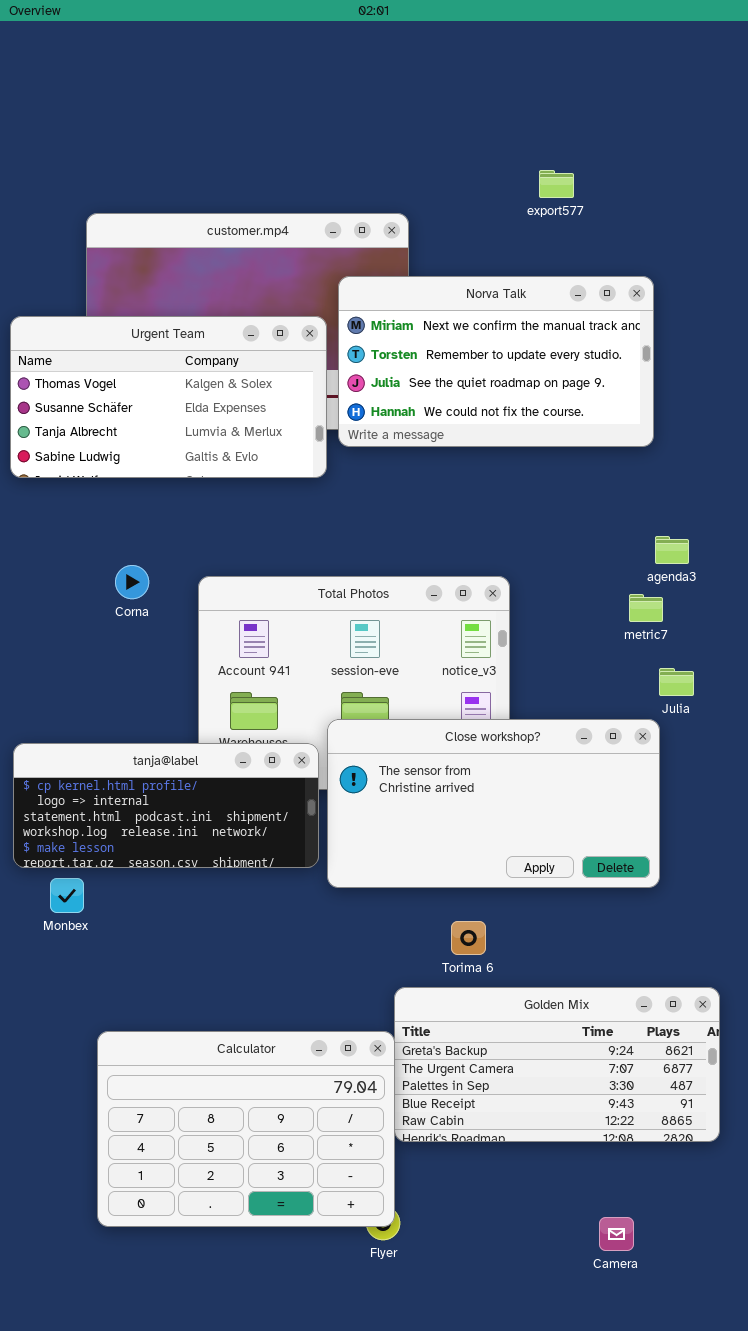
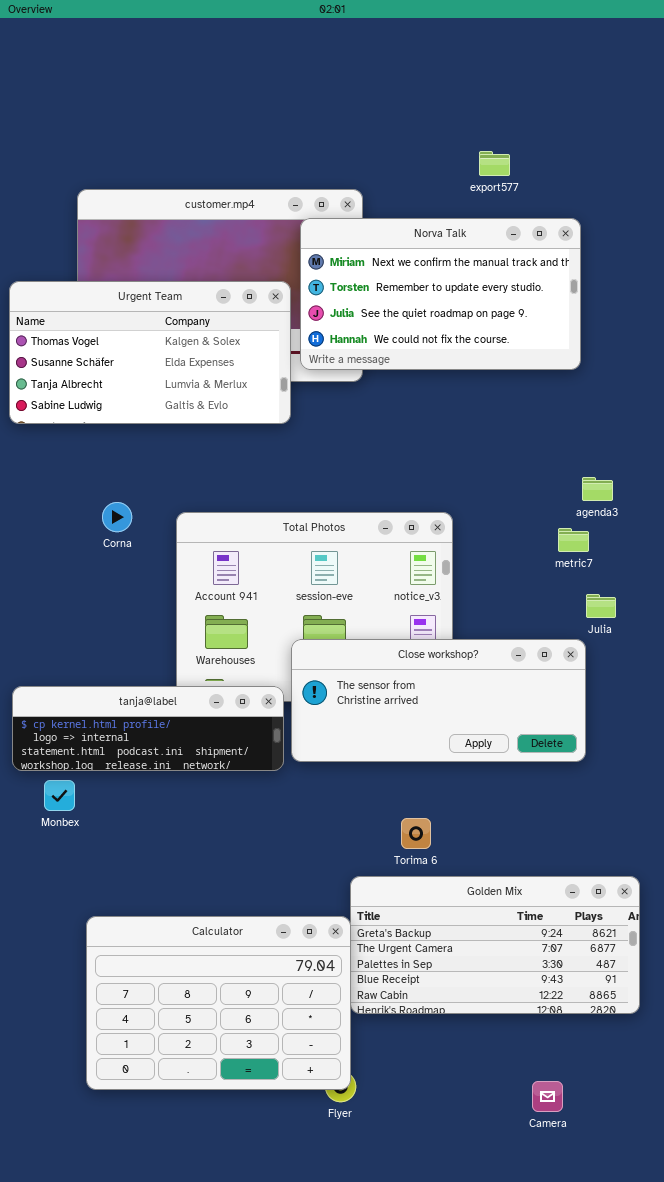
Norva Talk: [338,276,654,447] -> [300,218,581,370], moved
Close workshop?: [327,719,660,888] -> [291,639,586,762], resized
tanja@label: [13,743,319,868] -> [12,686,284,771], resized

